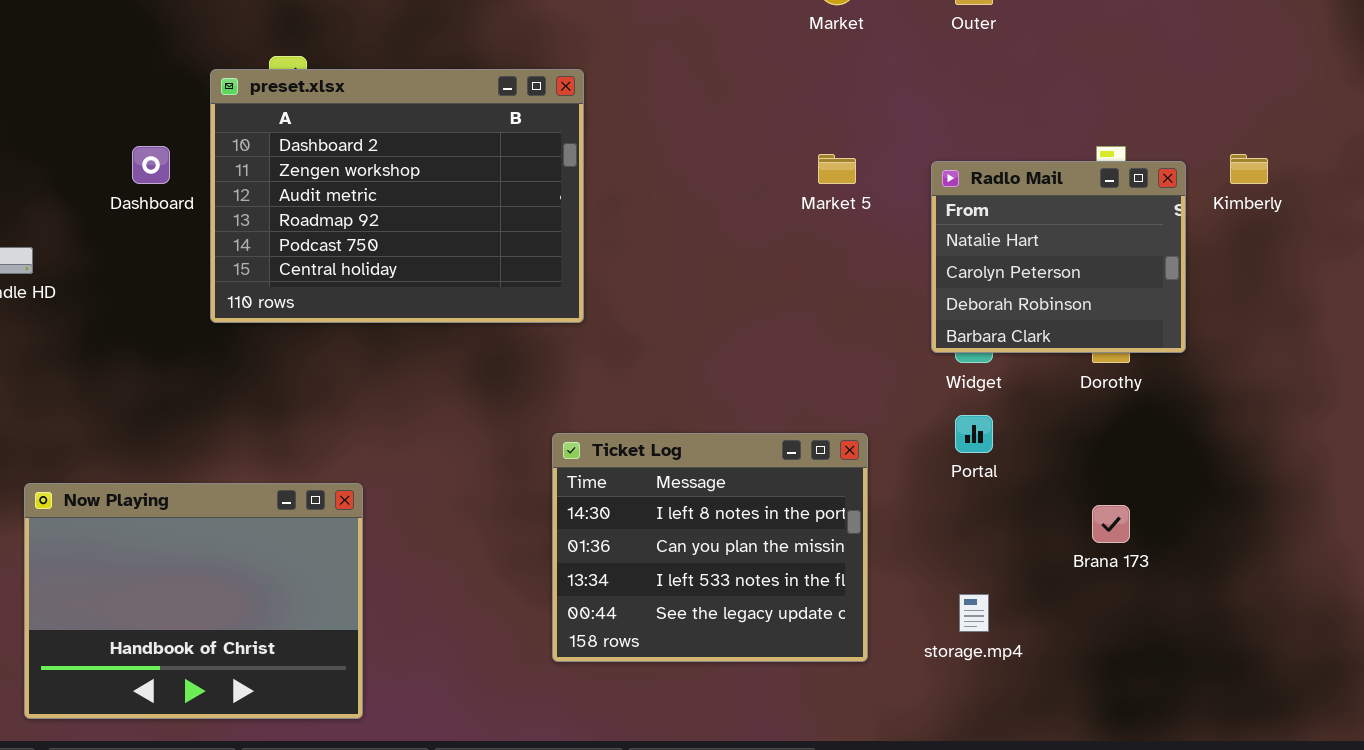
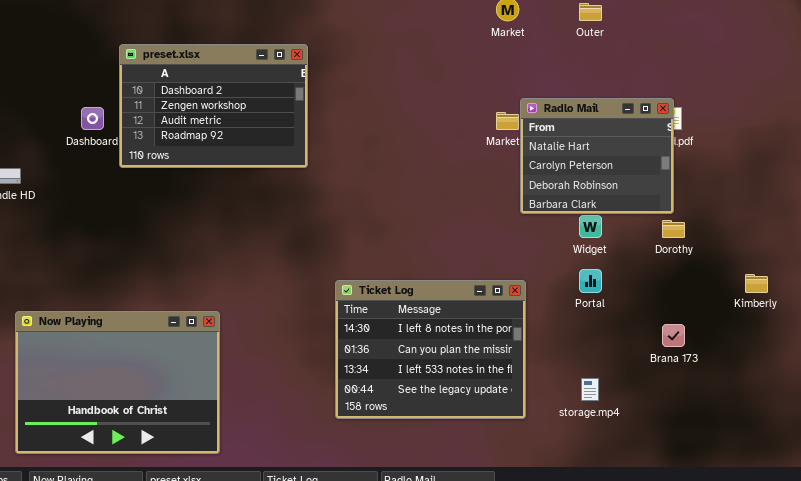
preset.xlsx: [210,69,584,323] -> [119,44,308,168], moved, resized
Kimberly: [1230,154,1268,184] -> [745,274,768,293], moved
Radlo Mail: [931,161,1186,353] -> [520,98,674,214], moved

